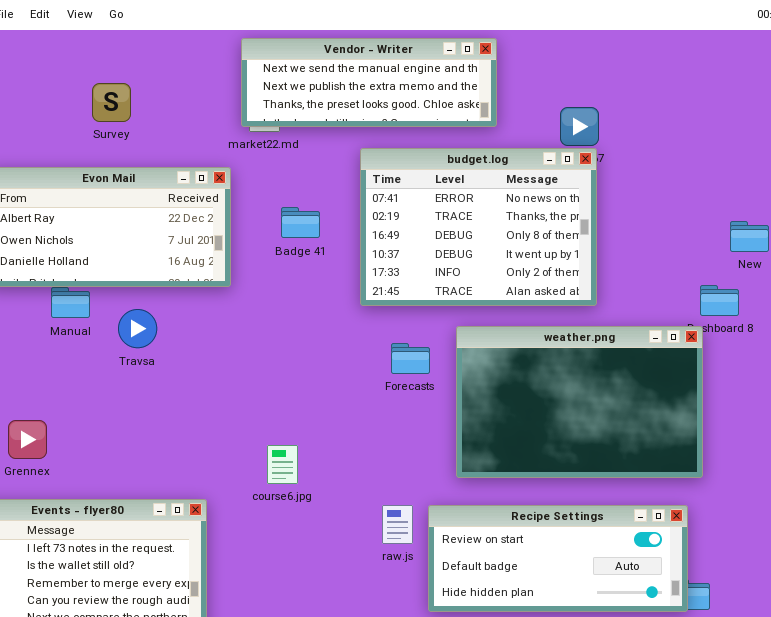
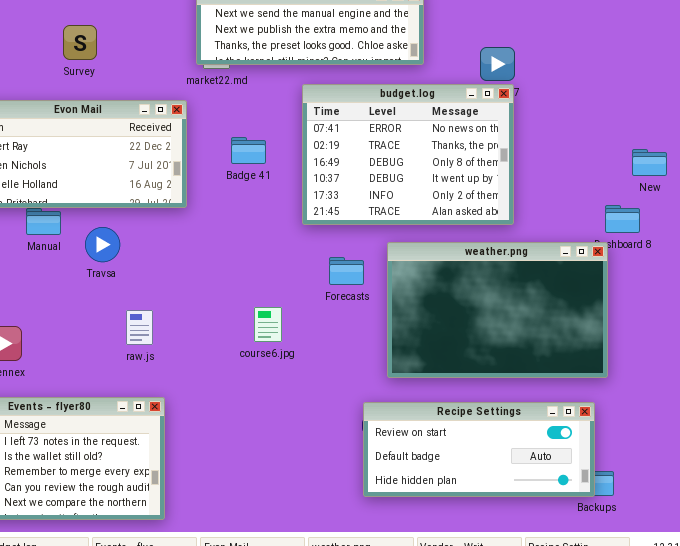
course6.jpg: [267,445,298,484] -> [254,307,282,342], moved
raw.js: [382,505,413,544] -> [126,310,153,345], moved

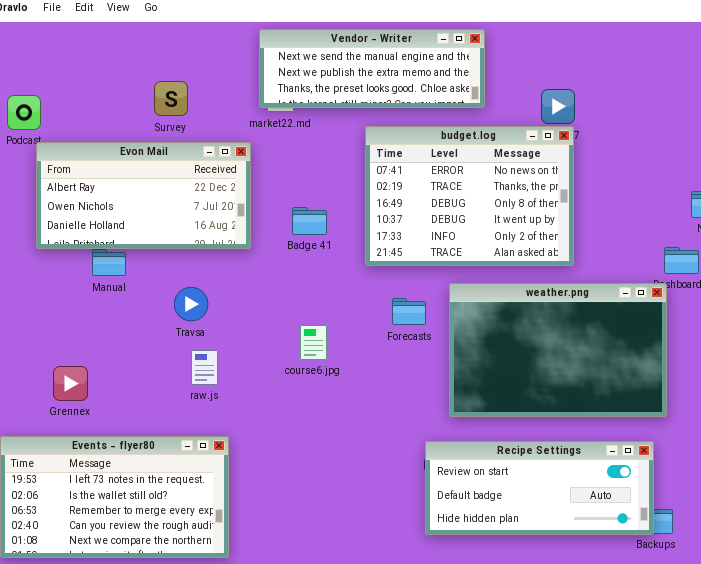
Survey: [63,25,97,60] -> [154,81,188,116], moved
Badge 41: [231,137,266,164] -> [292,207,327,235], moved
Travsa: [85,227,120,262] -> [174,287,208,321], moved
course6.jpg: [254,307,282,342] -> [300,325,327,360], moved

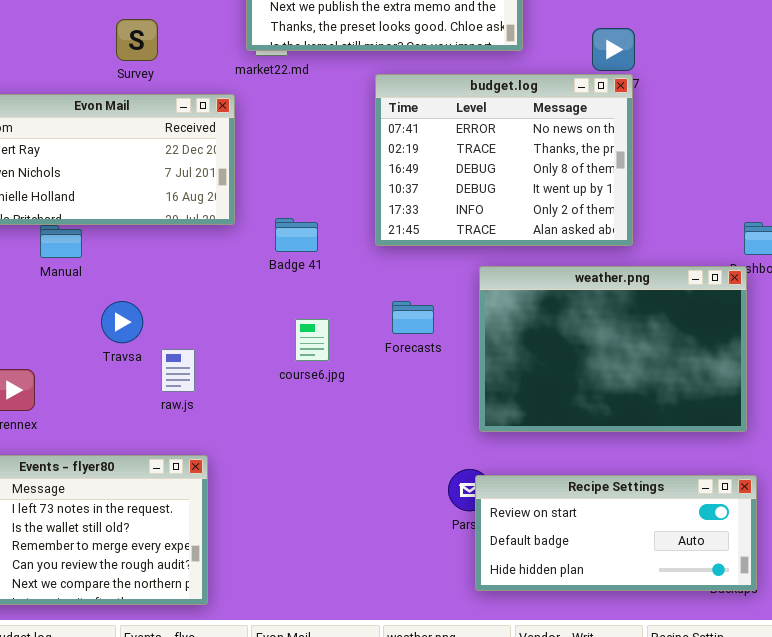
Badge 41: [292,207,327,235] -> [275,218,318,252], moved
Travsa: [174,287,208,321] -> [101,301,143,343], moved
Forecasts: [392,298,426,325] -> [392,301,434,334], moved
Recipe Settings: [425,441,654,535] -> [475,475,757,591], moved

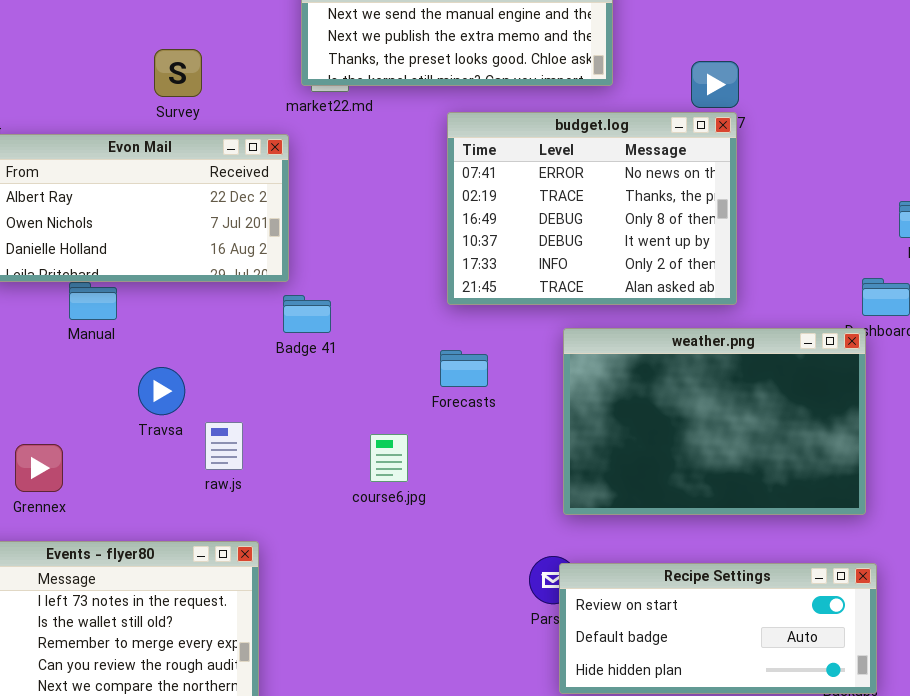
Badge 41: [275,218,318,252] -> [283,295,331,333], moved
Forecasts: [392,301,434,334] -> [440,350,488,387], moved
course6.jpg: [295,319,329,361] -> [370,434,408,482], moved

